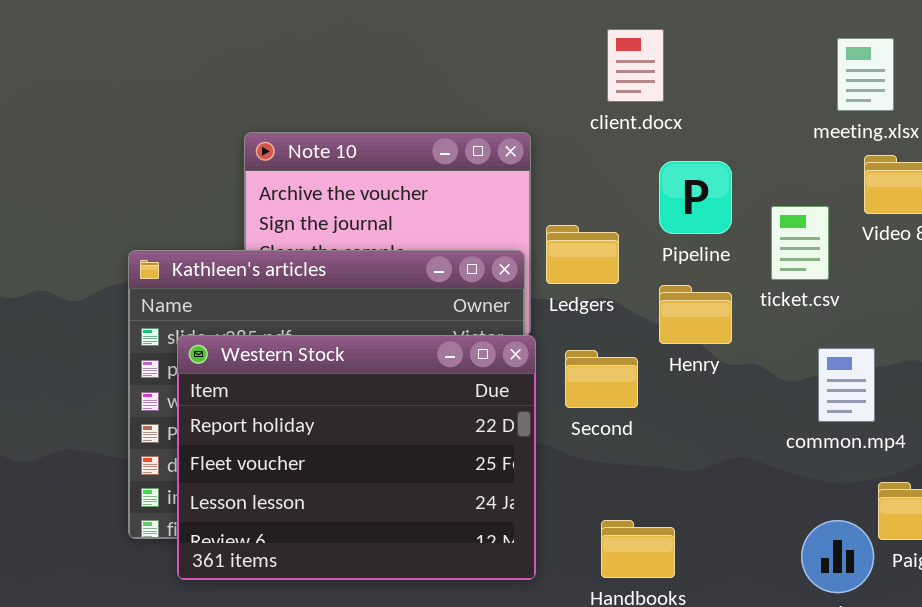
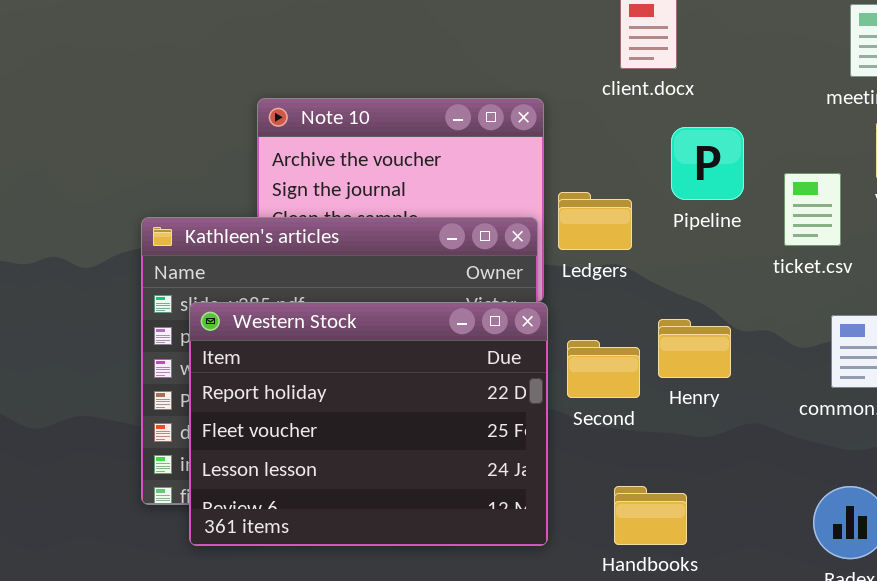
Henry: [659,285,732,344] -> [658,319,731,378], moved
Second: [565,350,638,408] -> [567,340,640,398], moved

